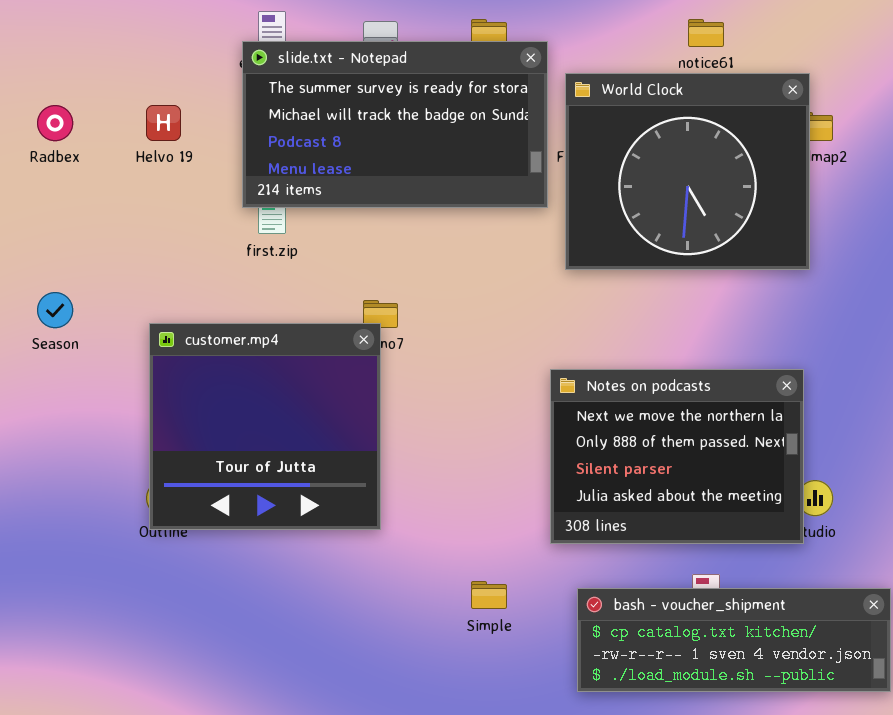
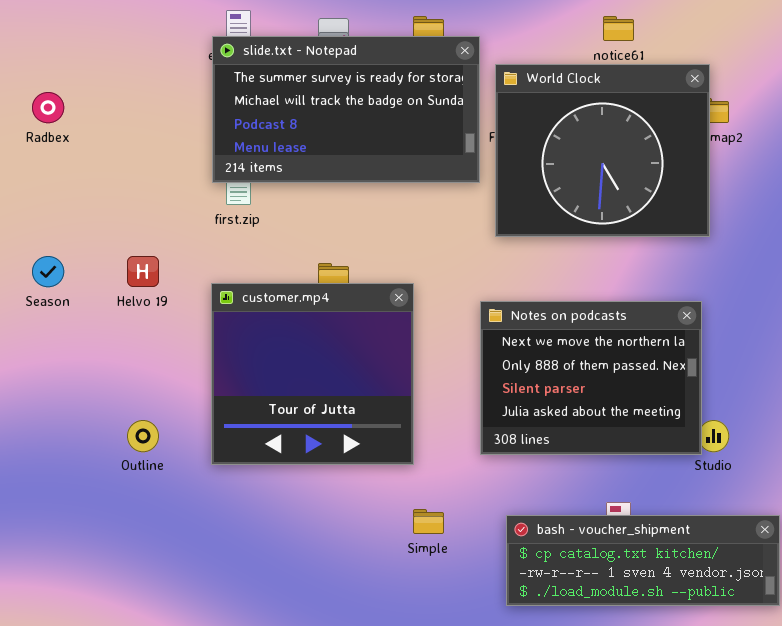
Helvo 19: [146,105,181,141] -> [127,256,159,287], moved
customer.mp4: [149,323,381,530] -> [211,283,414,465], moved
Notes on podcasts: [550,369,804,544] -> [480,301,702,455], moved

